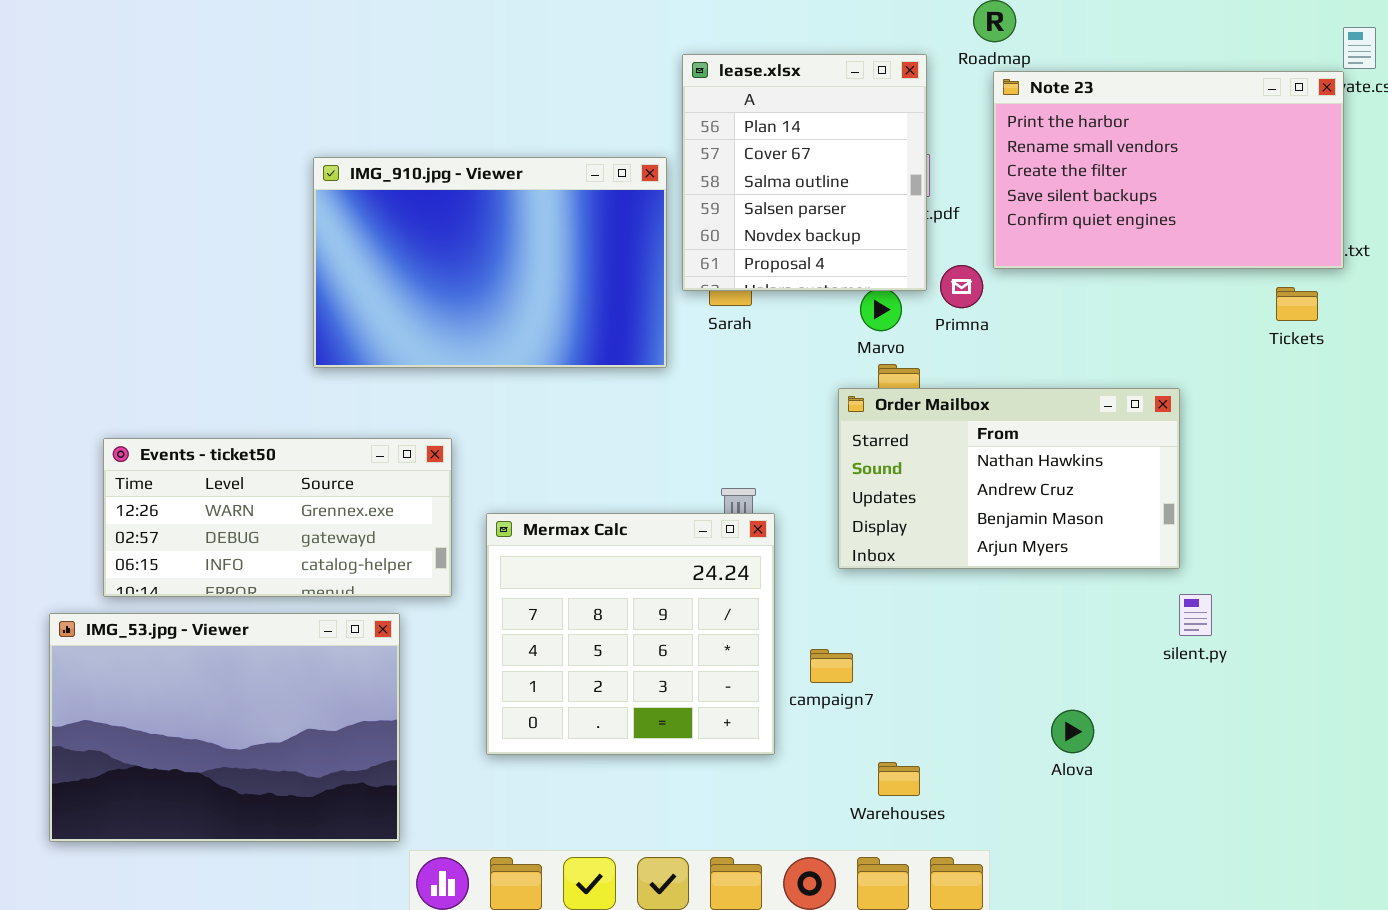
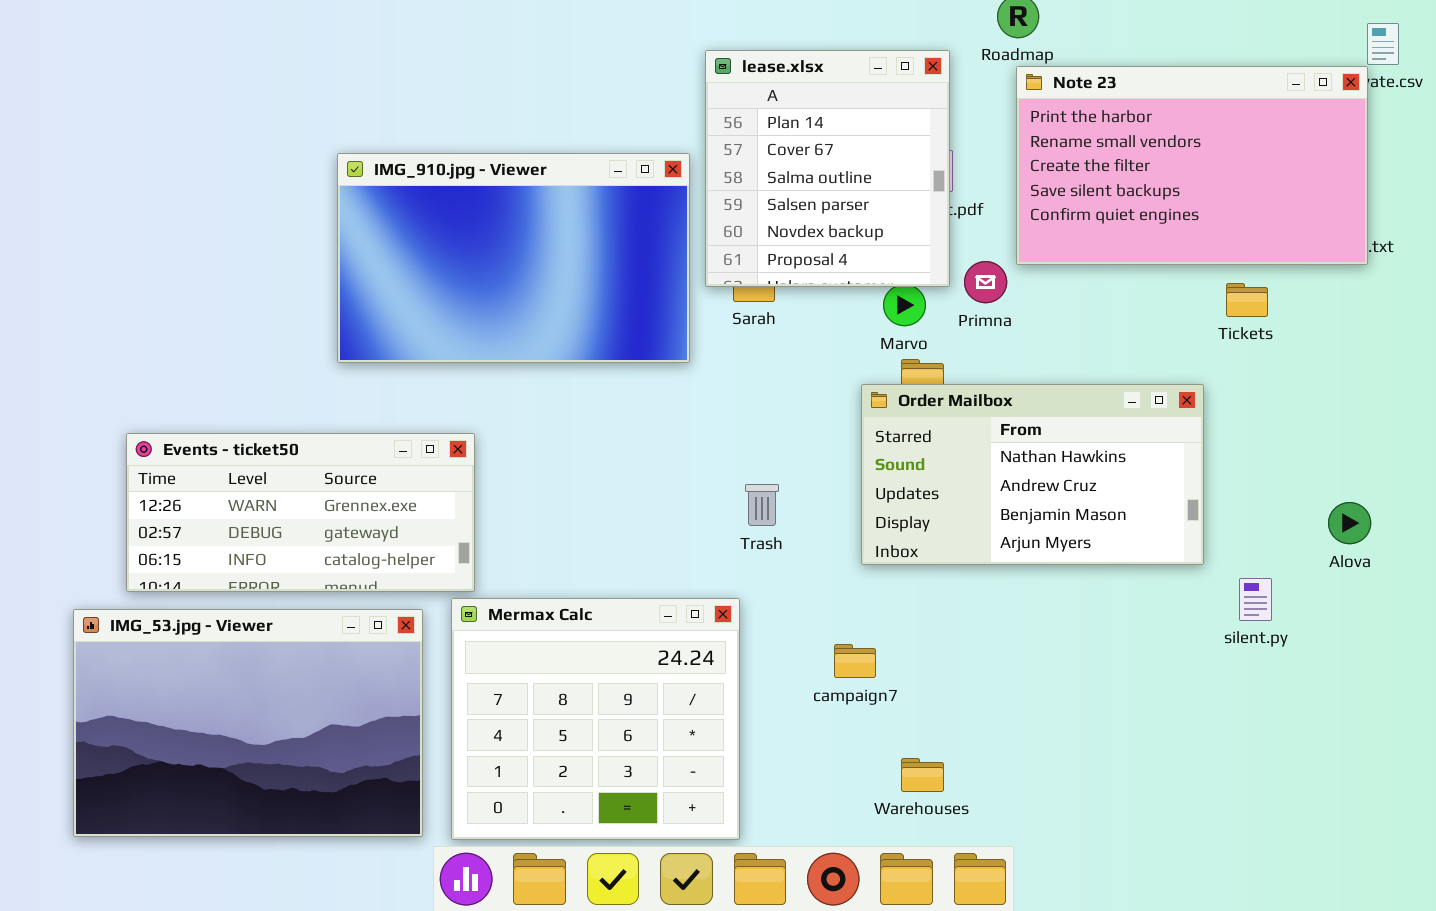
Tickets: [1276,287,1318,321] -> [1226,283,1268,317], moved
Mermax Calc: [486,513,775,755] -> [451,598,740,840], moved
silent.py: [1179,594,1212,636] -> [1239,578,1272,621], moved
Alova: [1051,710,1094,753] -> [1328,502,1371,544], moved

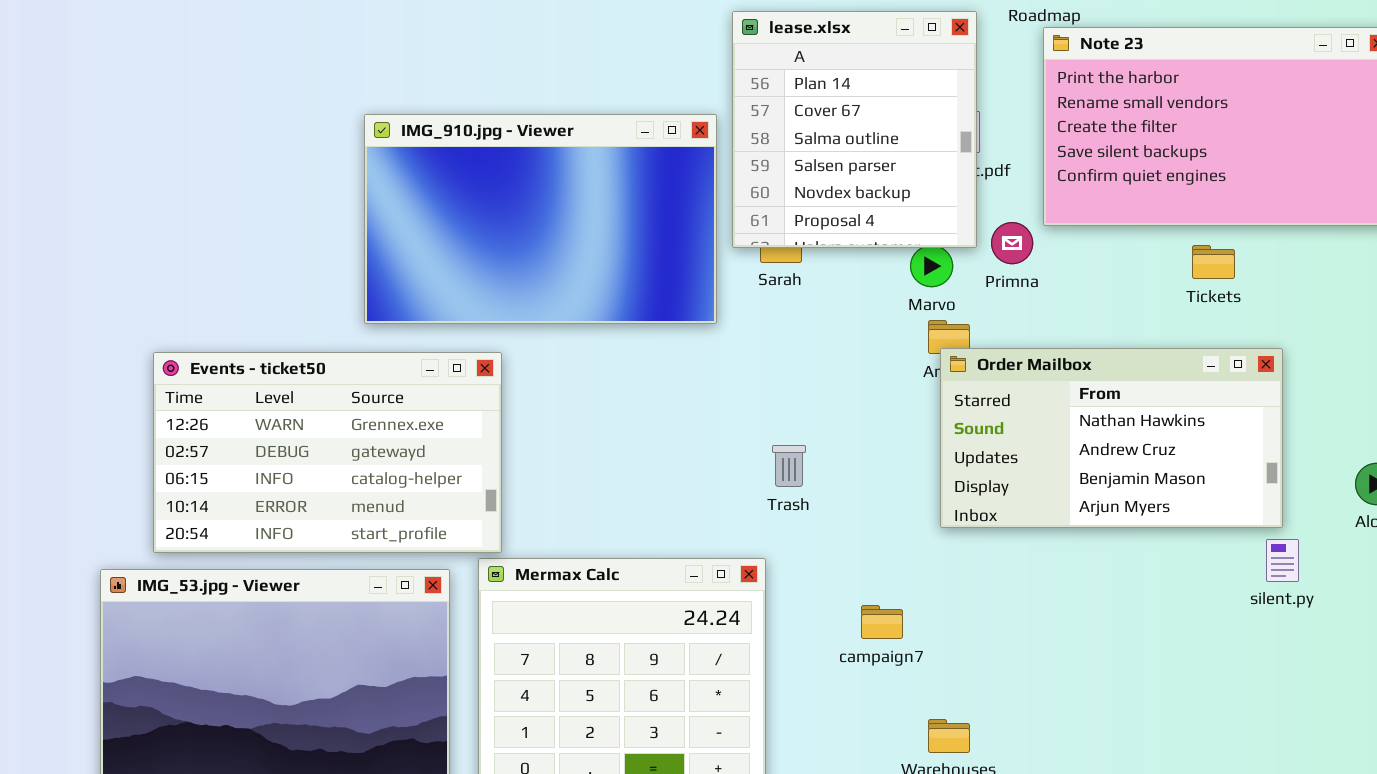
Tickets: [1226,283,1268,317] -> [1192,245,1235,279], moved
Order Mailbox: [861,384,1204,565] -> [940,348,1283,528], moved
Events - ticket50: [126,433,475,592] -> [153,352,502,553], resized

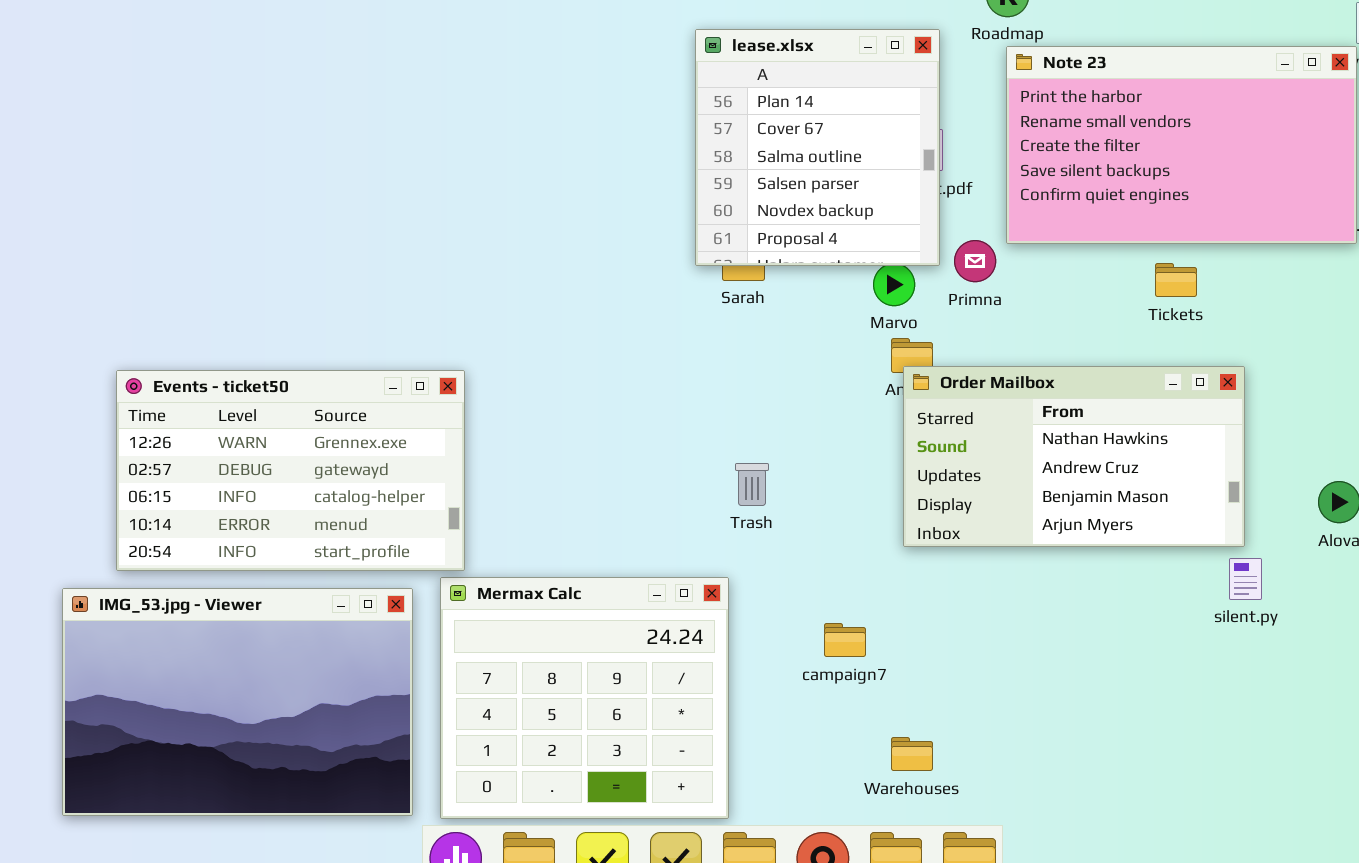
IMG_910.jpg - Viewer: [364,114,717,324] -> none, closed

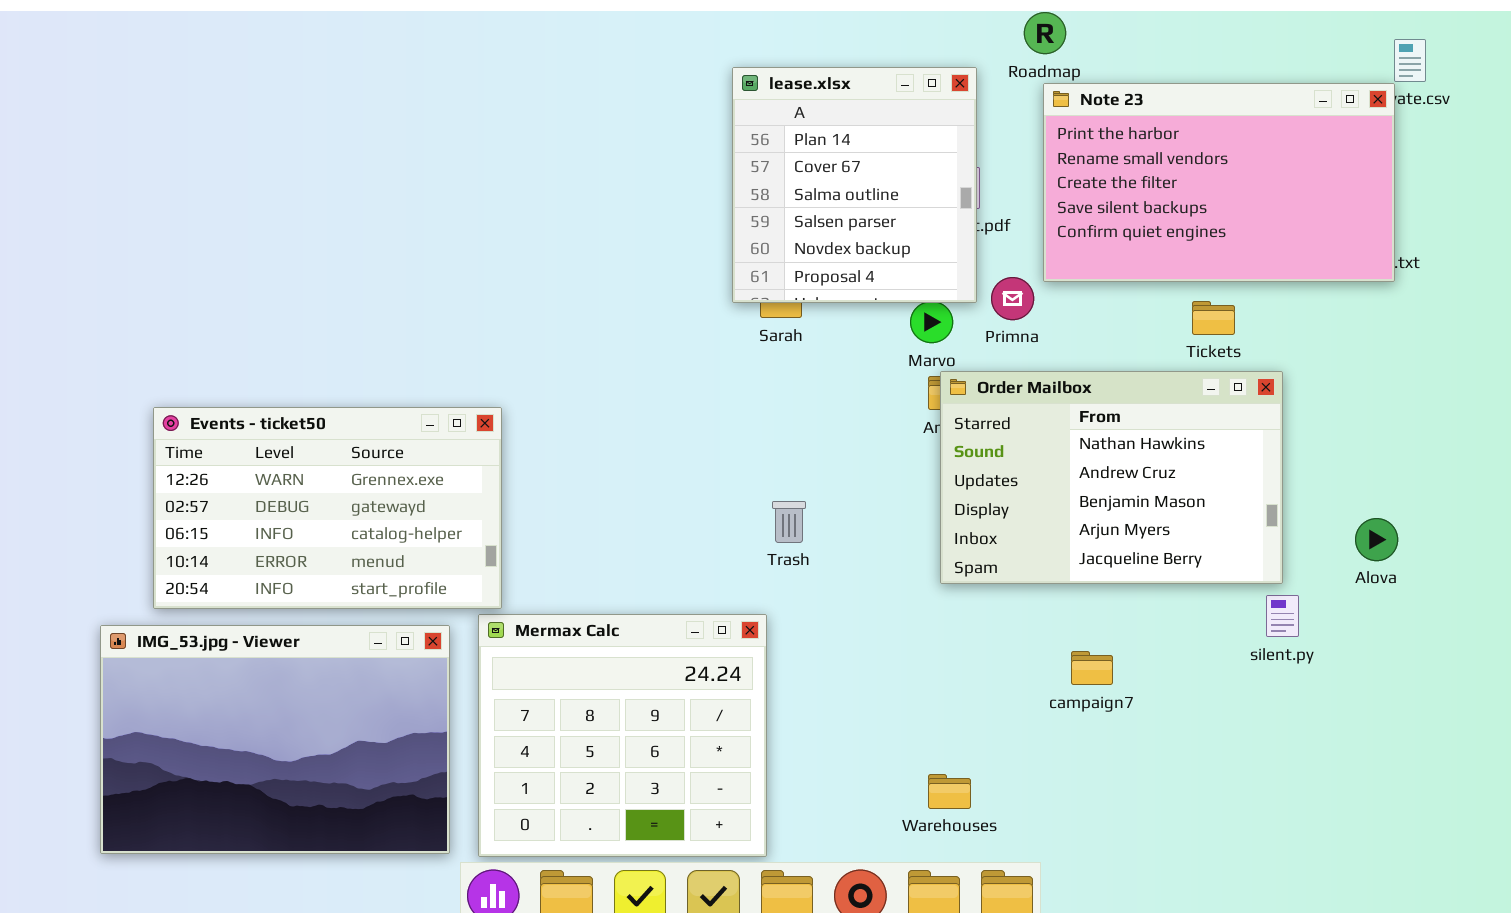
Order Mailbox: [903,366,1245,547] -> [940,371,1283,584], resized
campaign7: [824,623,866,657] -> [1071,651,1113,685], moved

